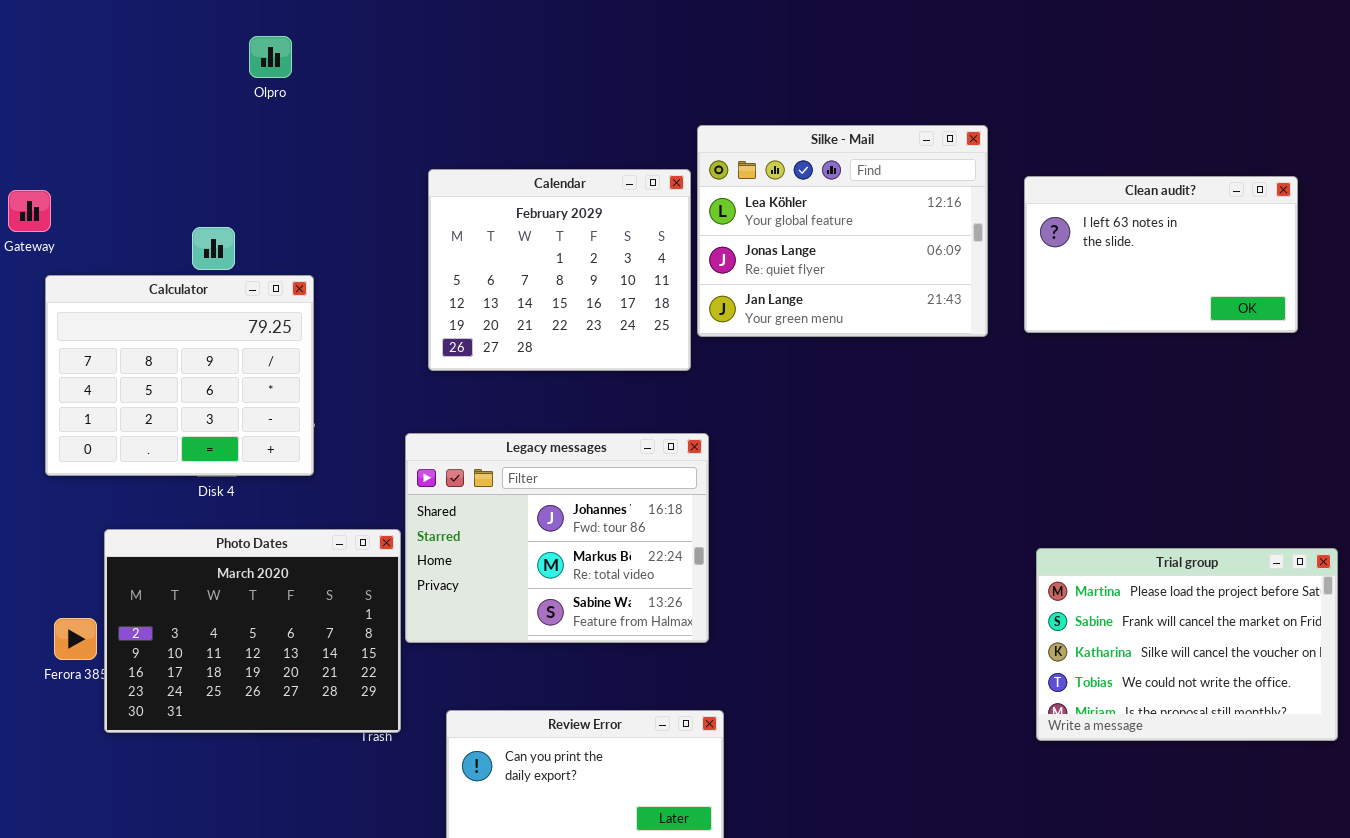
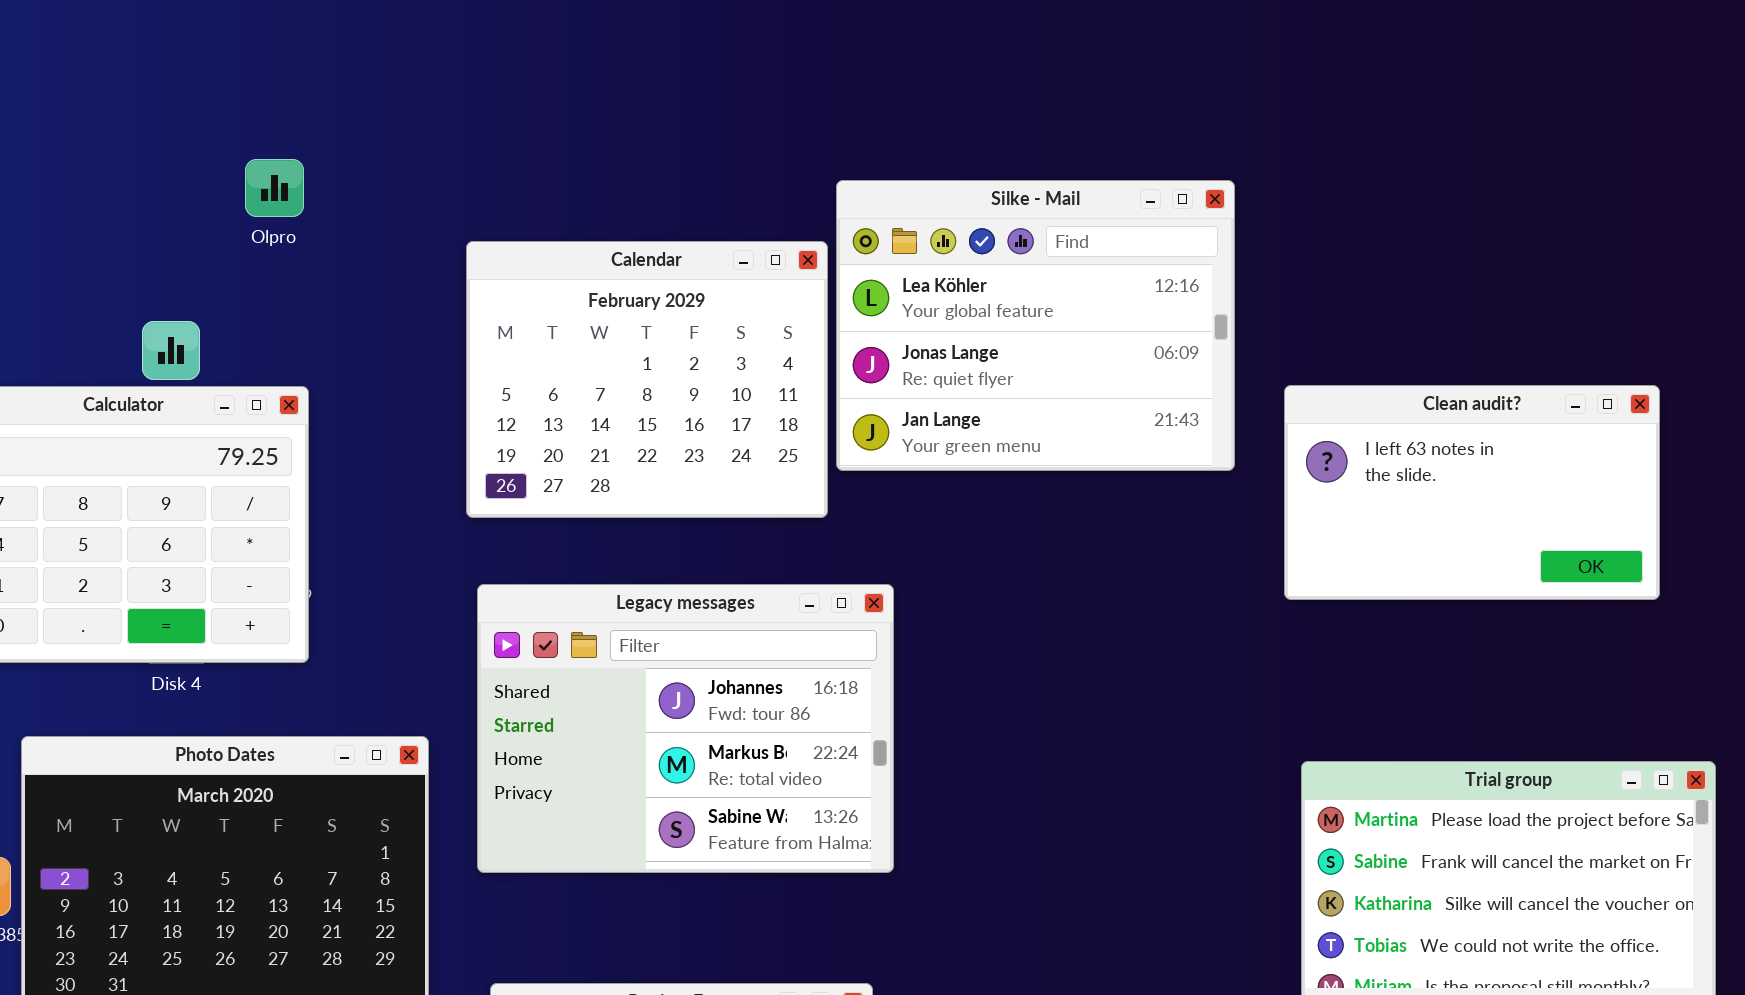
Olpro: [249,36,292,78] -> [245,159,304,217], moved
Clean audit?: [1024,176,1298,333] -> [1284,385,1660,600], moved
Legacy messages: [405,433,709,643] -> [477,584,894,873], moved

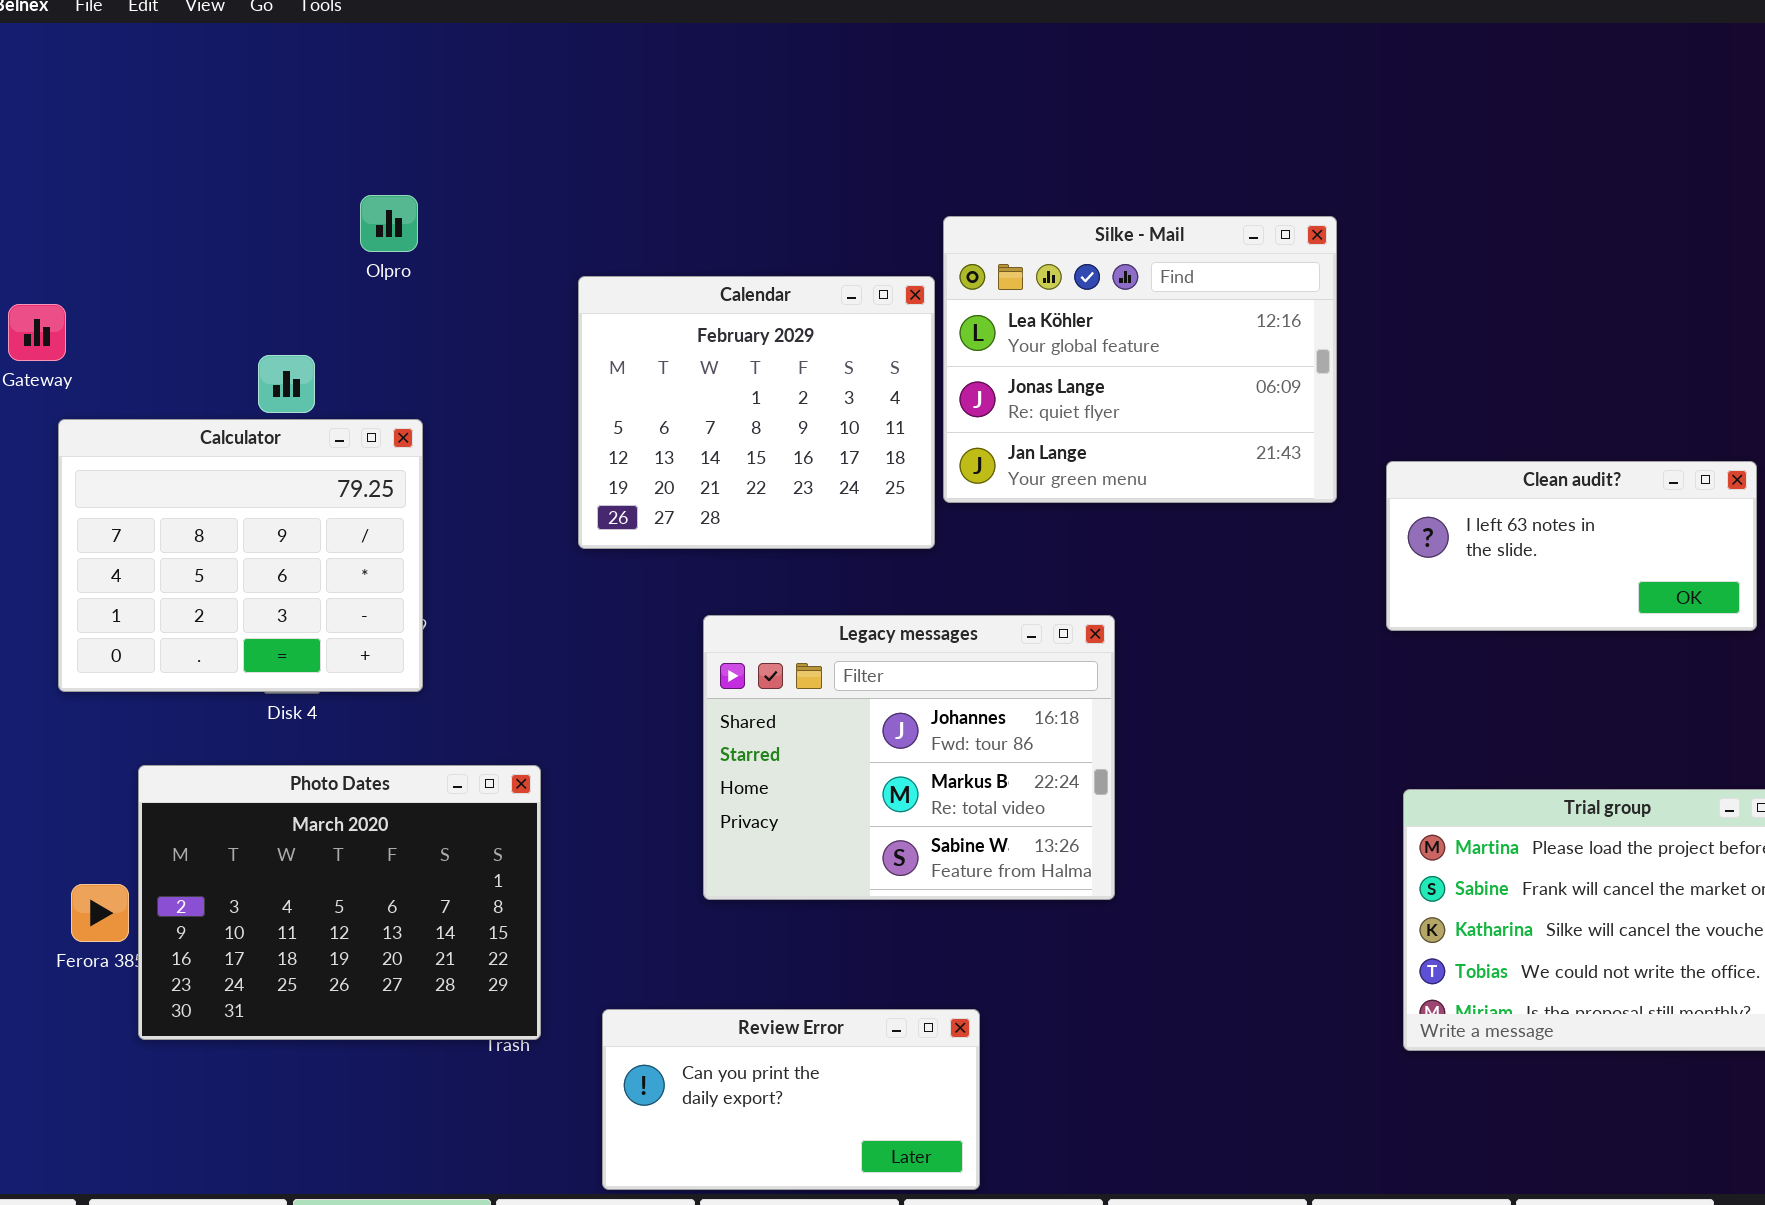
Clean audit?: [1284,385,1660,600] -> [1386,461,1757,631], resized
Legacy messages: [477,584,894,873] -> [703,615,1115,900], moved

